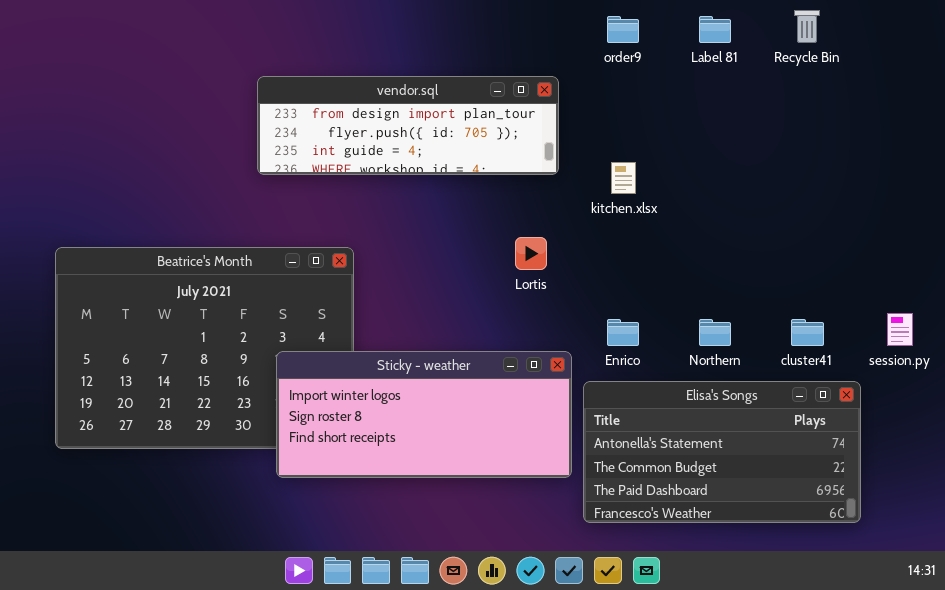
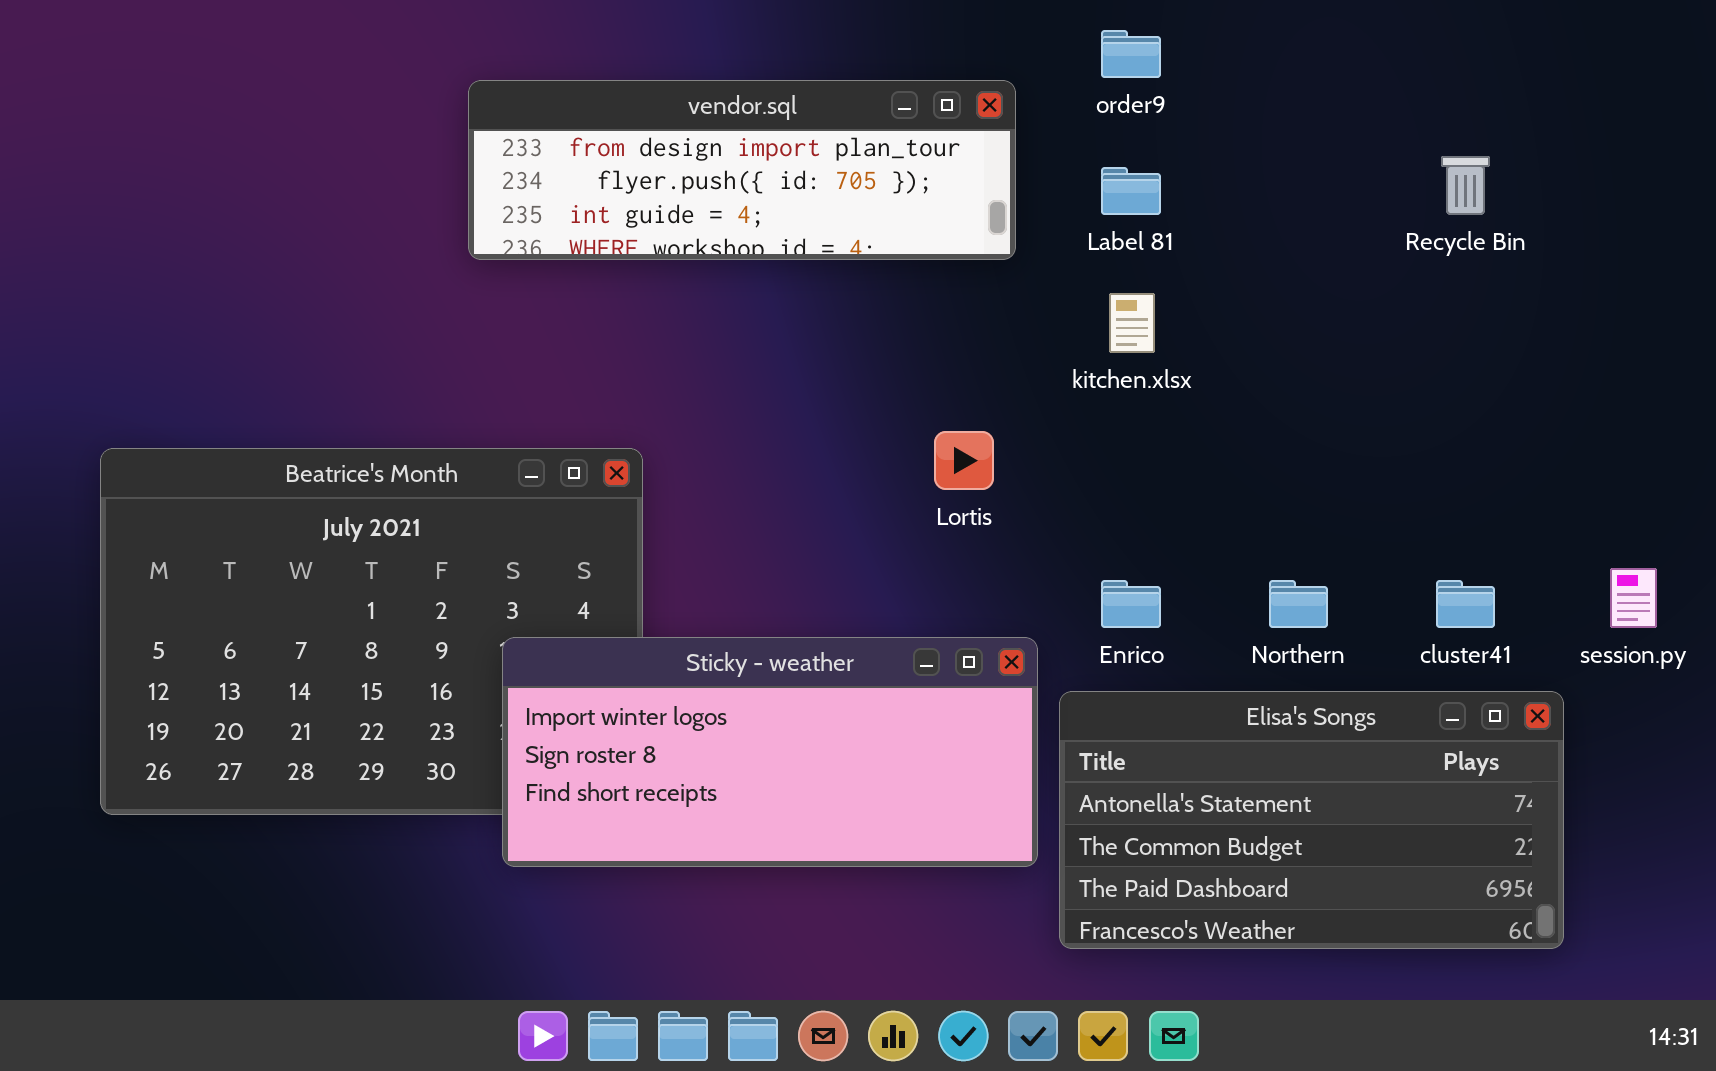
Recycle Bin: [794,10,820,43] -> [1441,156,1490,215], moved
Label 81: [699,16,731,43] -> [1101,167,1161,215], moved
vendor.sql: [257,76,559,175] -> [468,80,1016,260], moved

